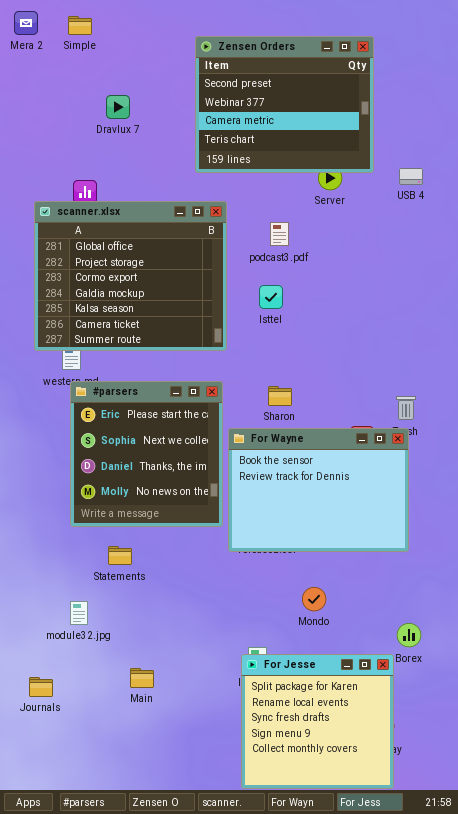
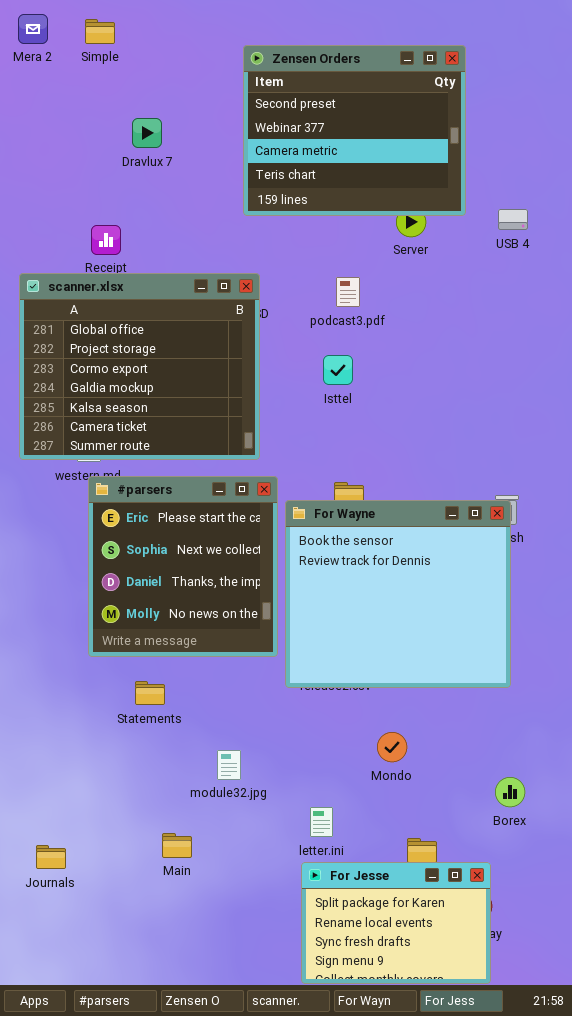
scanner.xlsx: [34,201,227,351] -> [19,273,260,460], moved
For Wayne: [228,428,409,552] -> [285,500,511,688], resized
module32.jpg: [70,601,88,625] -> [217,750,241,780], moved
For Jesse: [241,654,394,789] -> [301,862,491,984], resized

